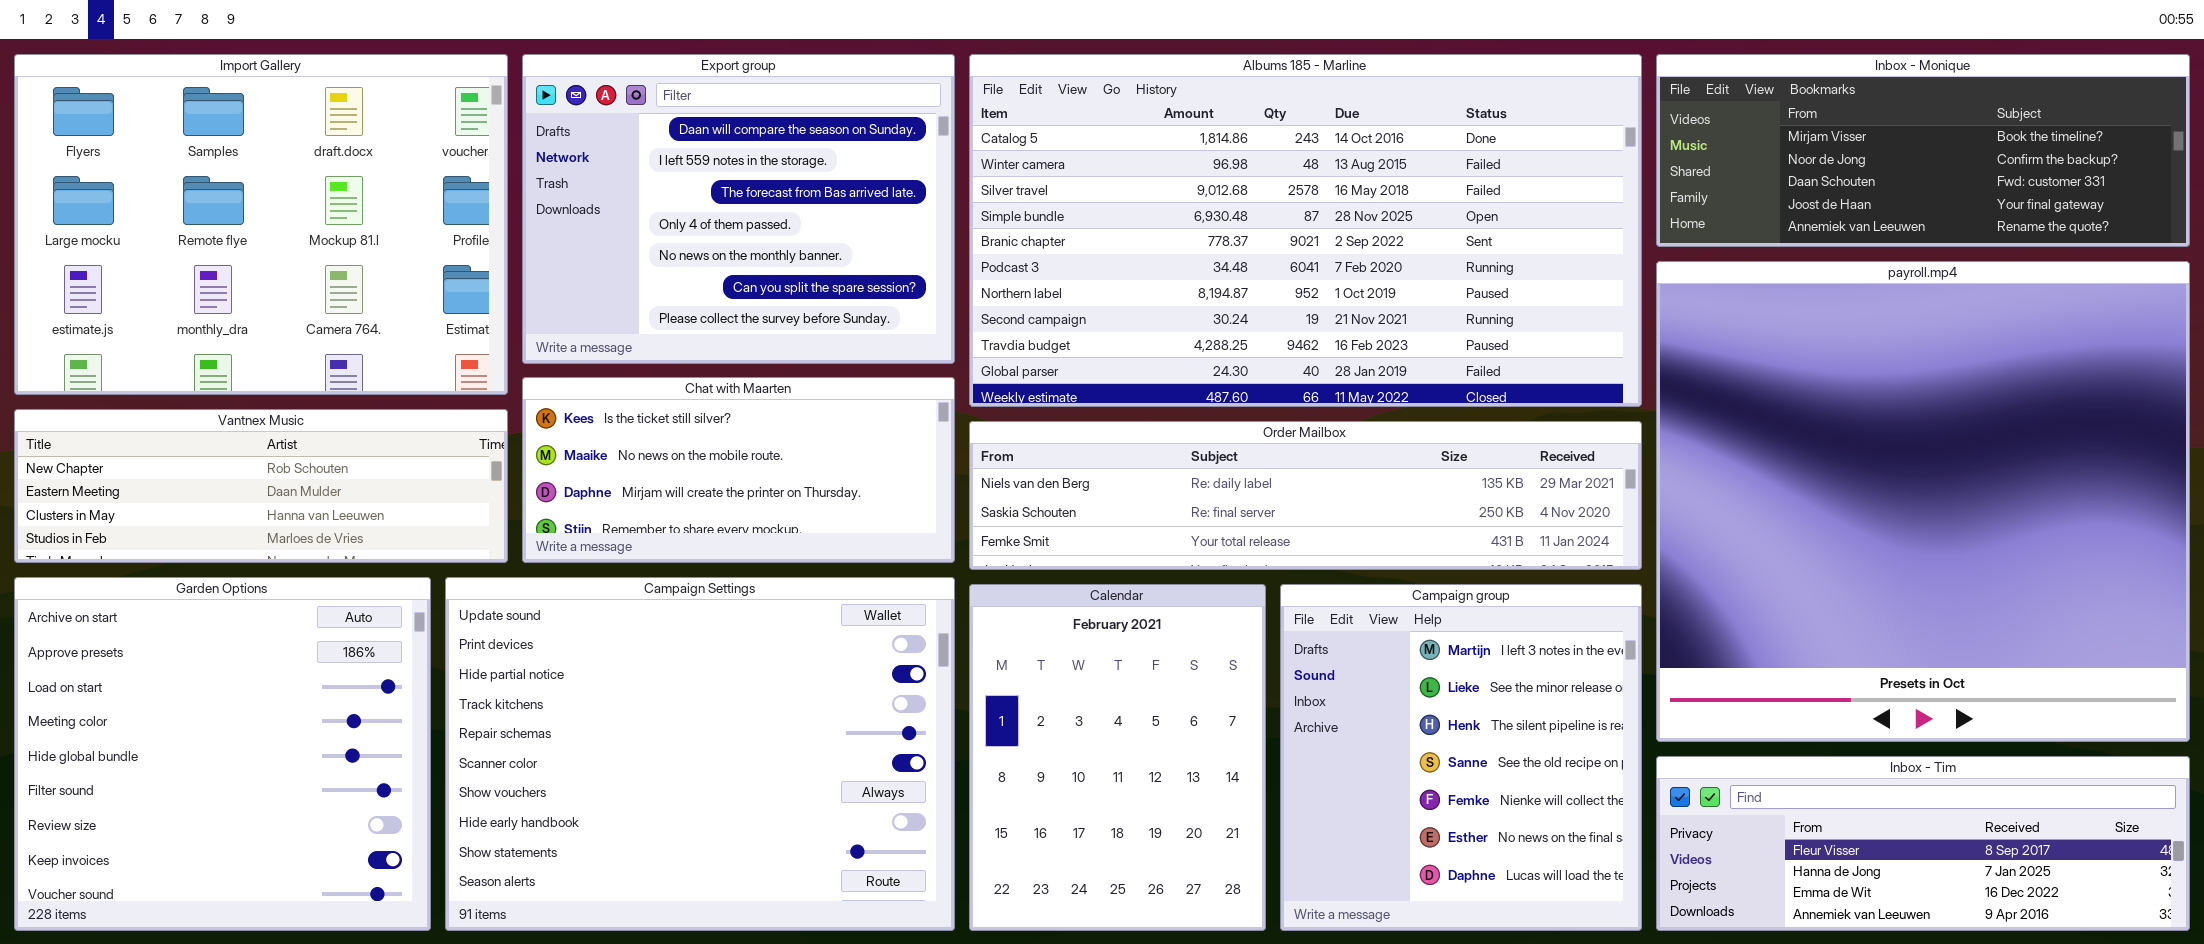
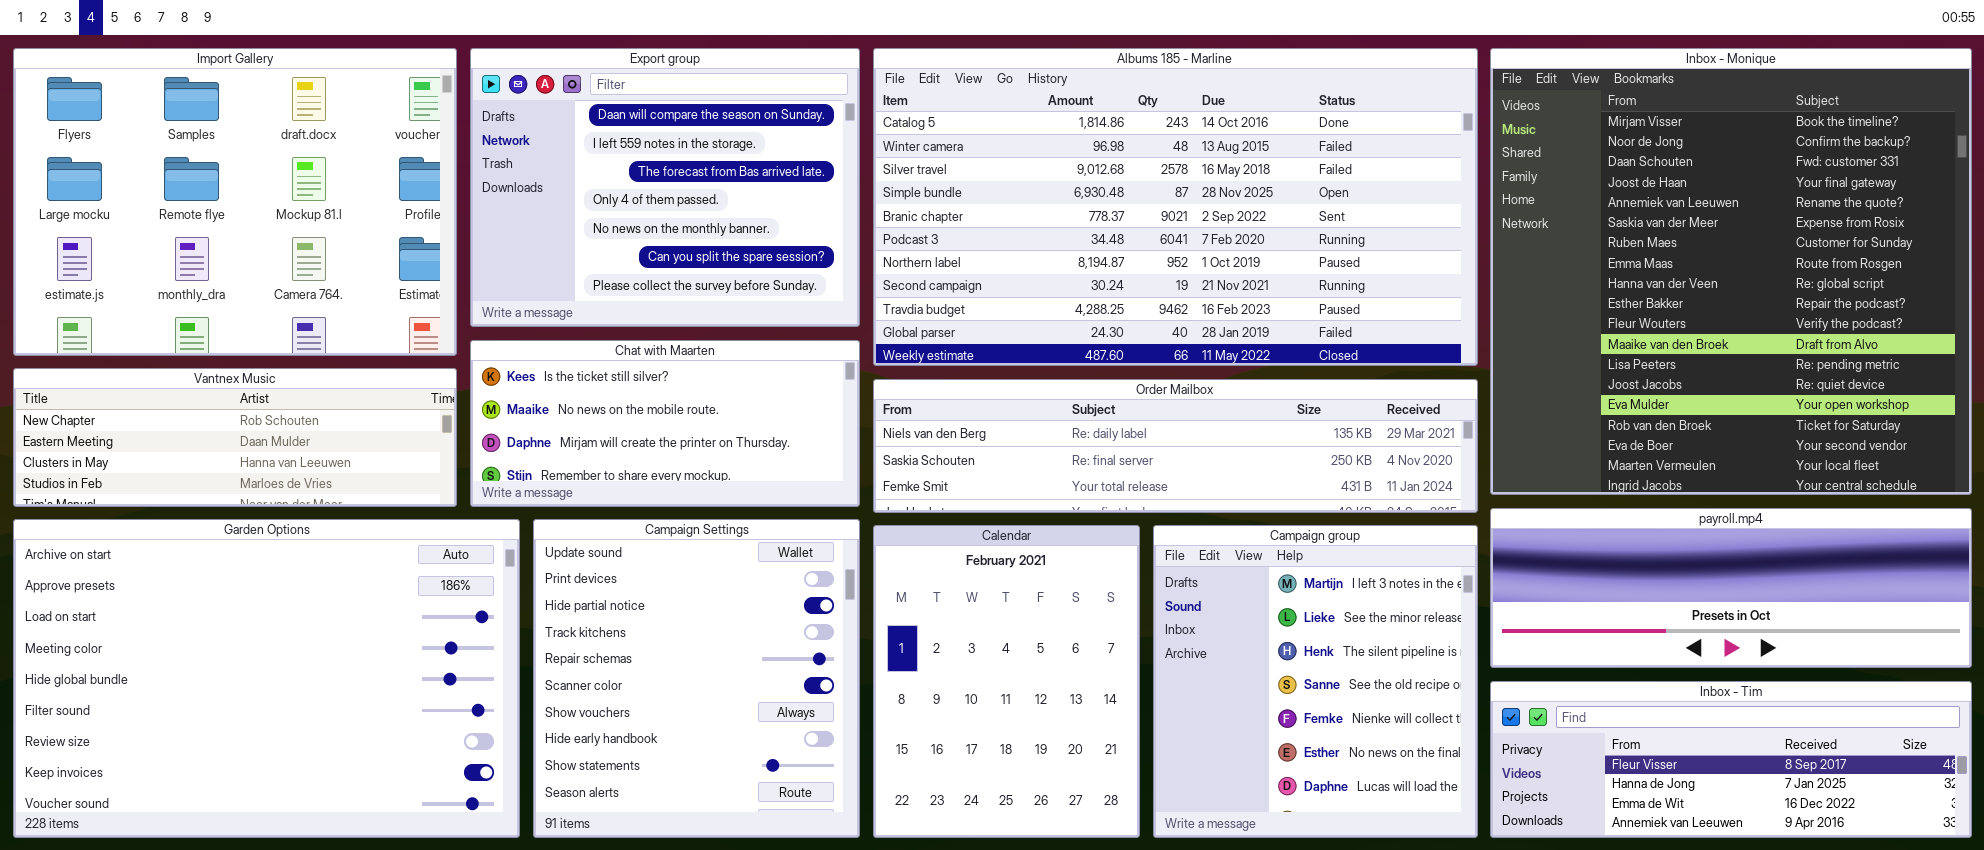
Inbox - Monique: [1656,54,2190,247] -> [1490,48,1972,495], resized
payroll.mp4: [1656,261,2190,742] -> [1490,508,1972,668], resized
Garden Options: [14,577,431,931] -> [13,519,520,838], resized
Campaign Settings: [445,577,955,931] -> [533,519,860,838], resized

